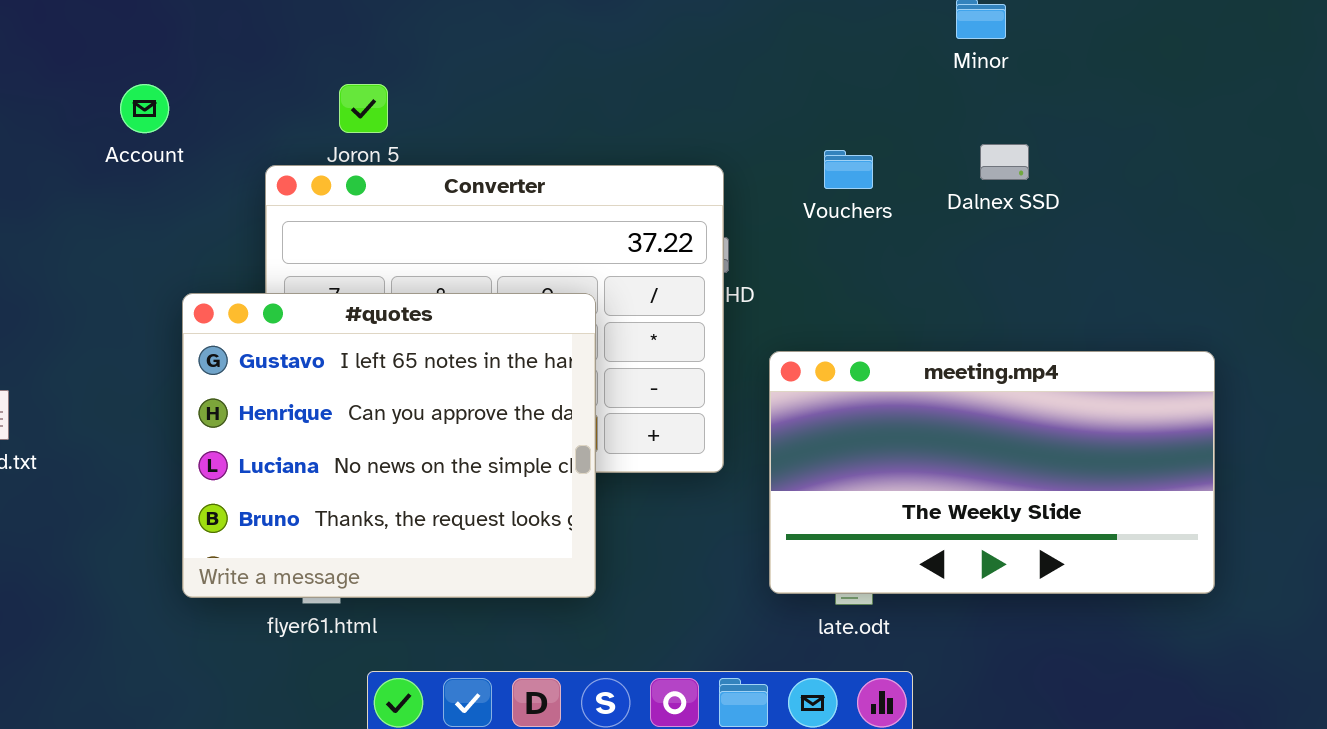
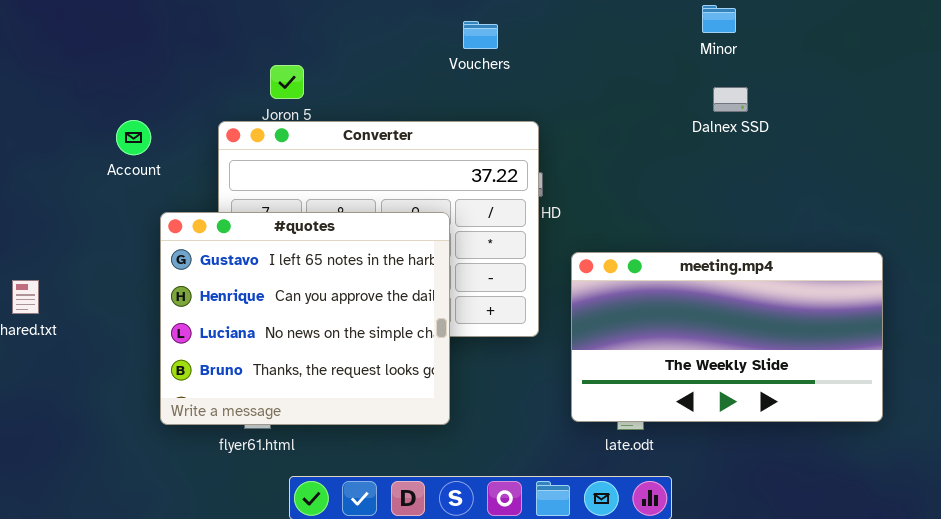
Account: [120,84,169,133] -> [116,120,151,155], moved
Dalnex SSD: [980,144,1029,180] -> [713,87,748,112], moved
Vouchers: [824,150,873,189] -> [463,21,498,49], moved

